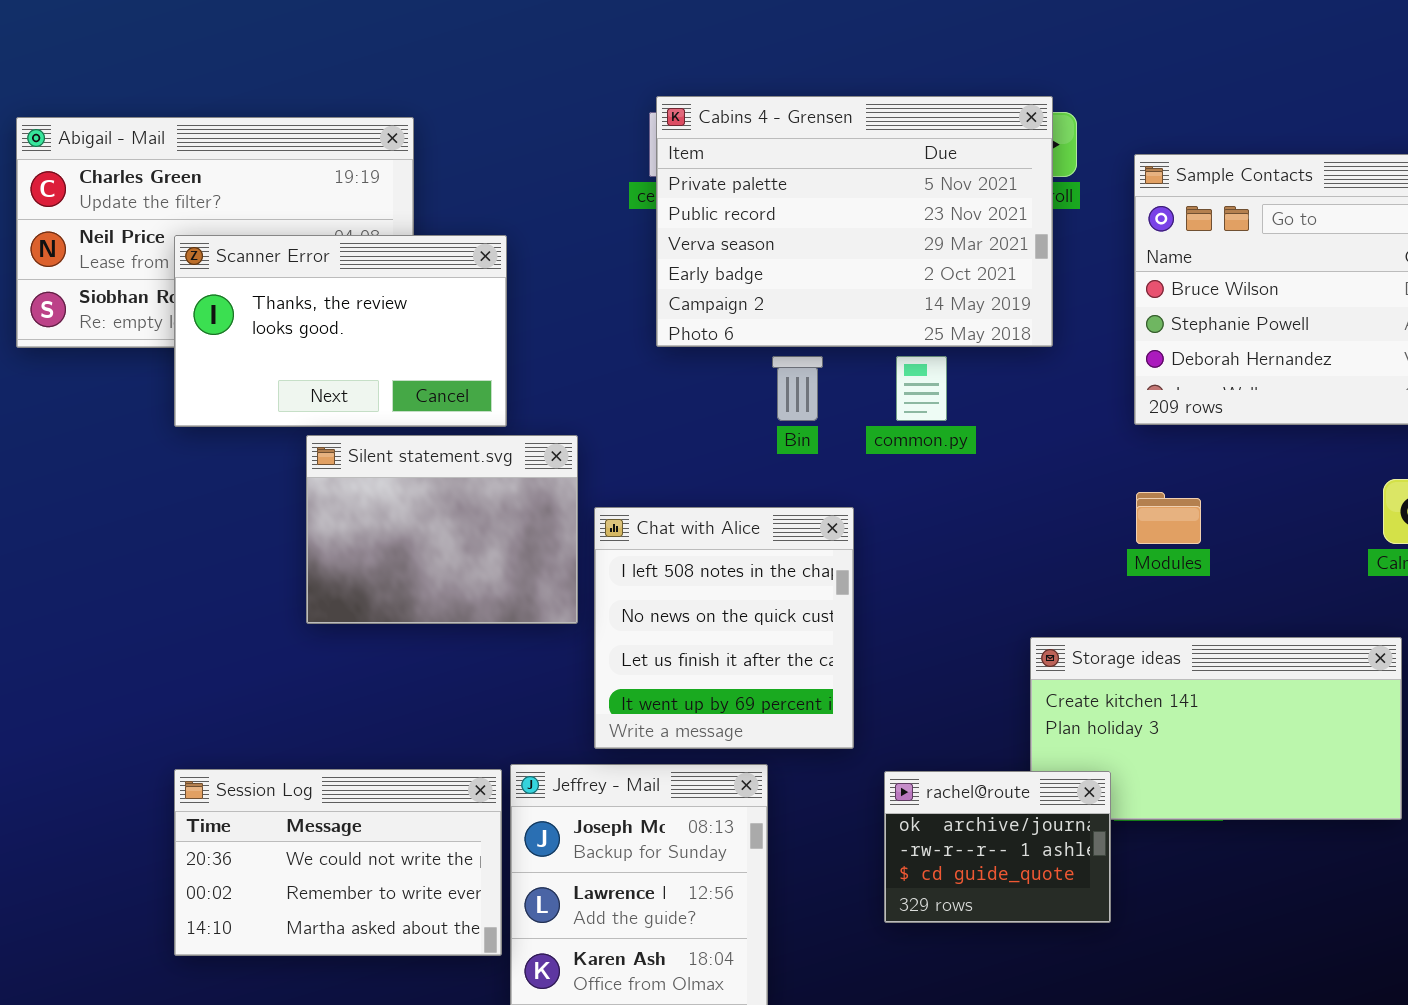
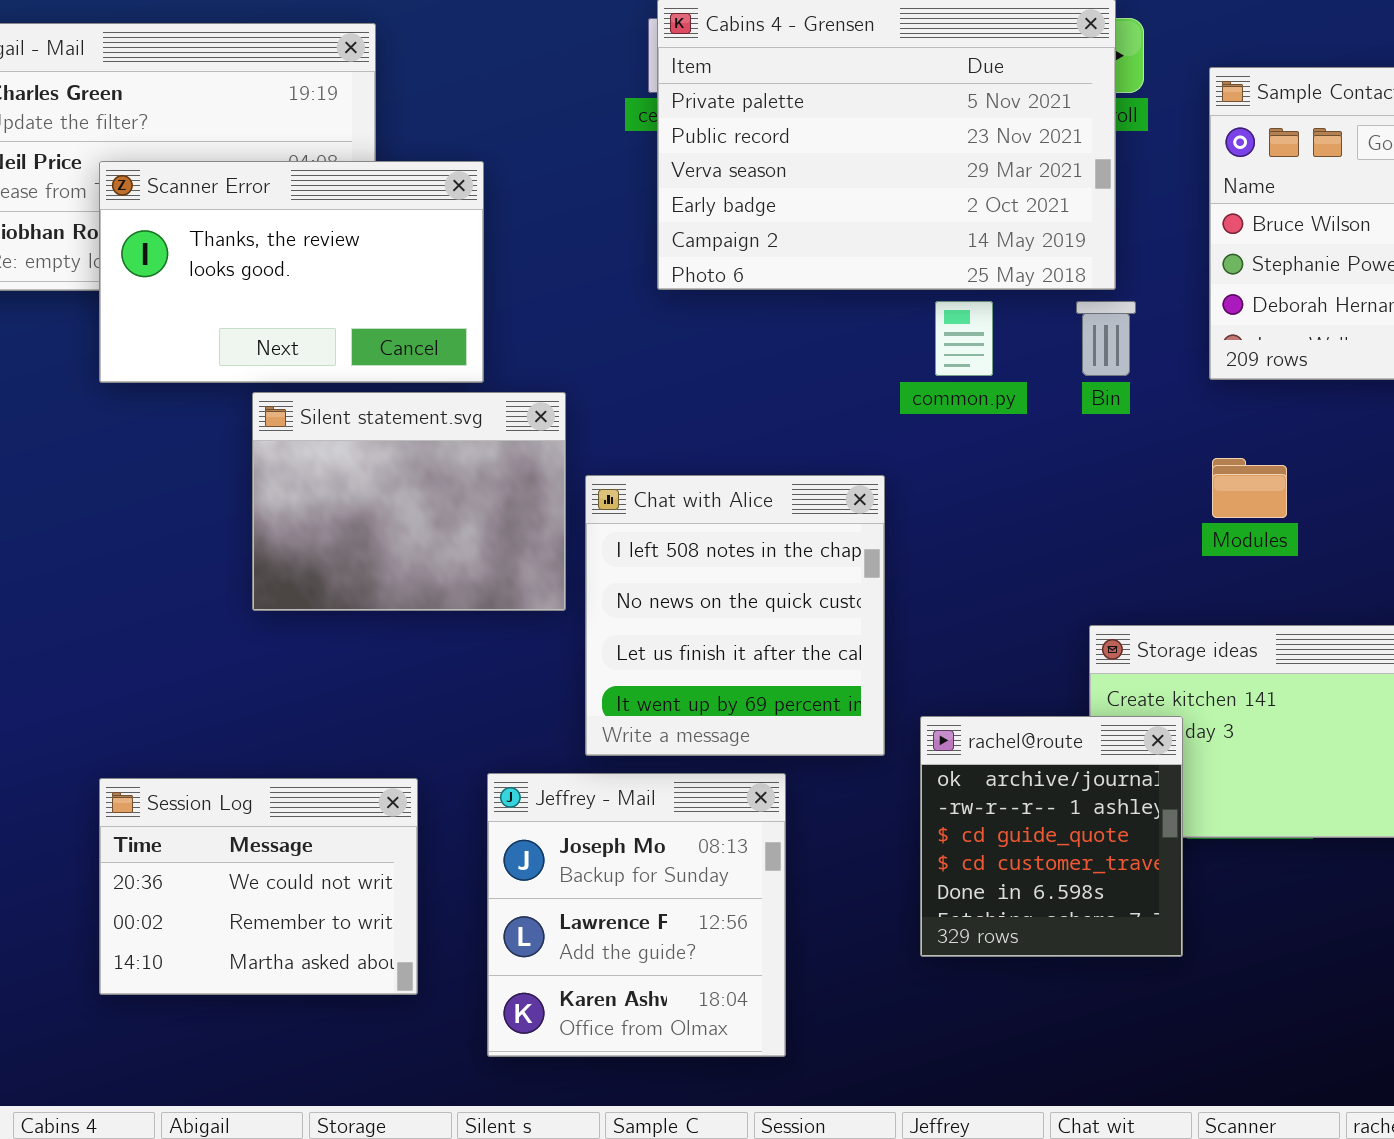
Bin: [772,356,823,421] -> [1076,301,1136,376], moved
Session Log: [174,769,502,956] -> [99,778,418,995], resized
rachel@route: [884,771,1111,923] -> [920,716,1183,957], resized

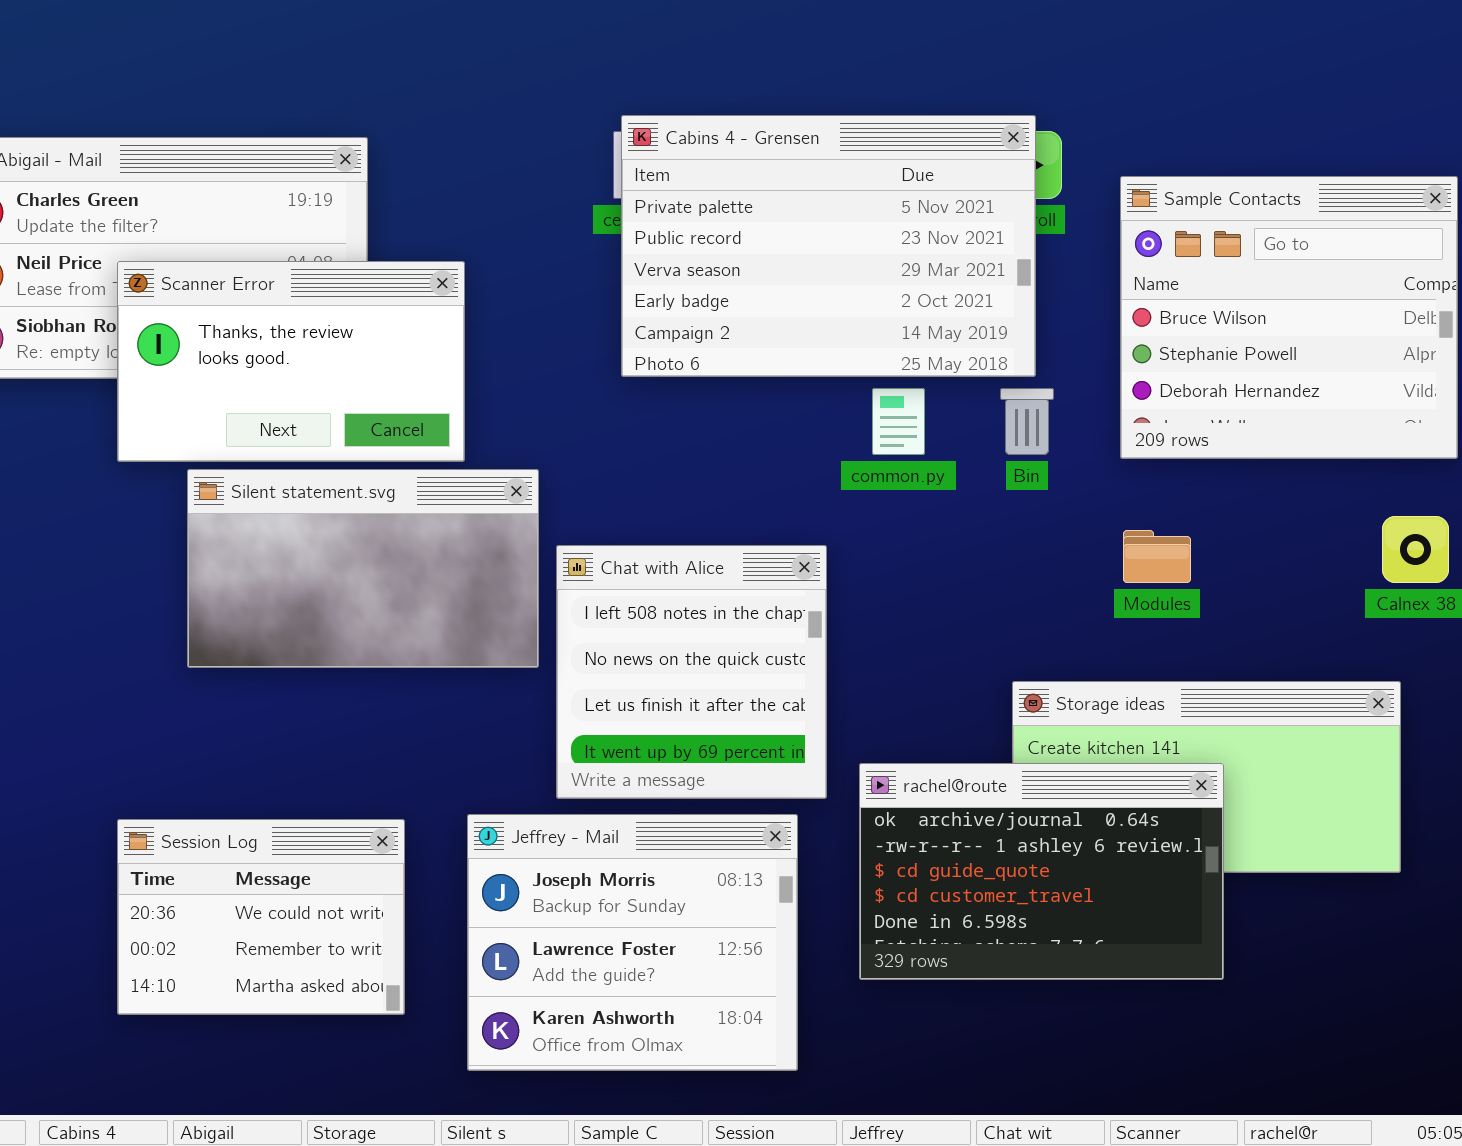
Silent statement.svg: [252,392,566,611] -> [187,469,539,668], resized
rachel@route: [920,716,1183,957] -> [859,763,1224,980], resized
Jeffrey - Mail: [487,773,786,1057] -> [467,814,798,1071], resized

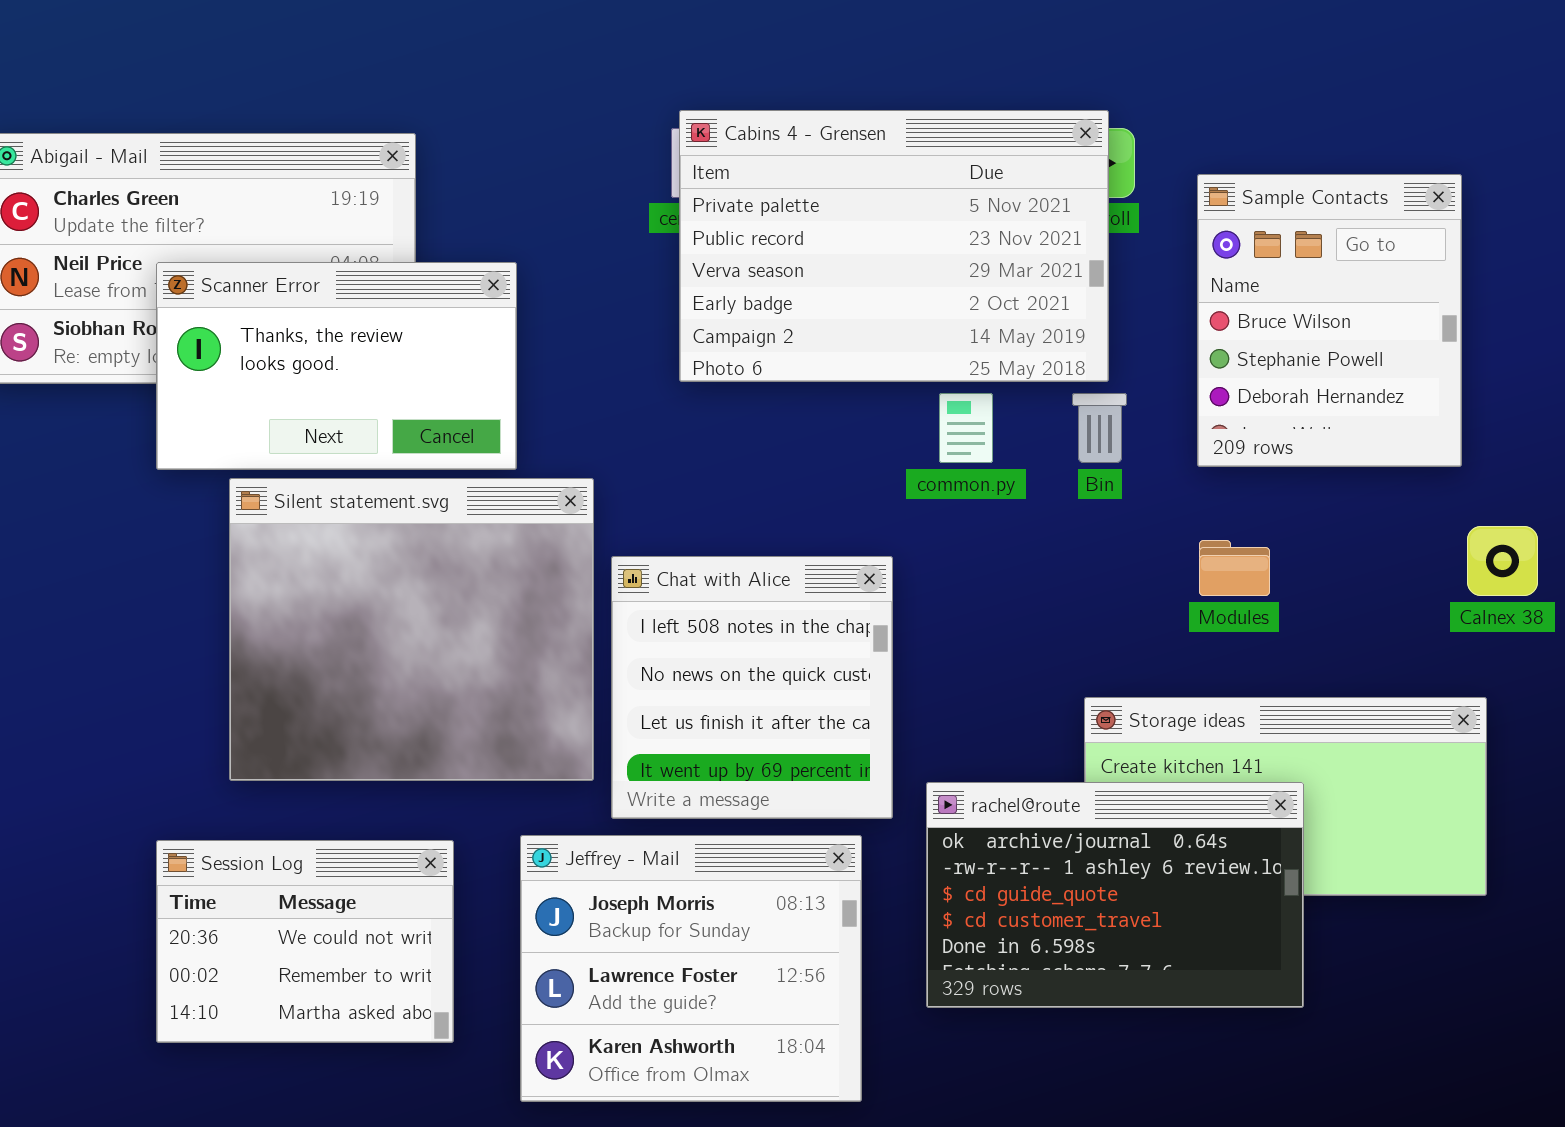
Sample Contacts: [1120,176,1458,459] -> [1197,174,1462,467], resized
Silent statement.svg: [187,469,539,668] -> [229,478,594,781], resized

